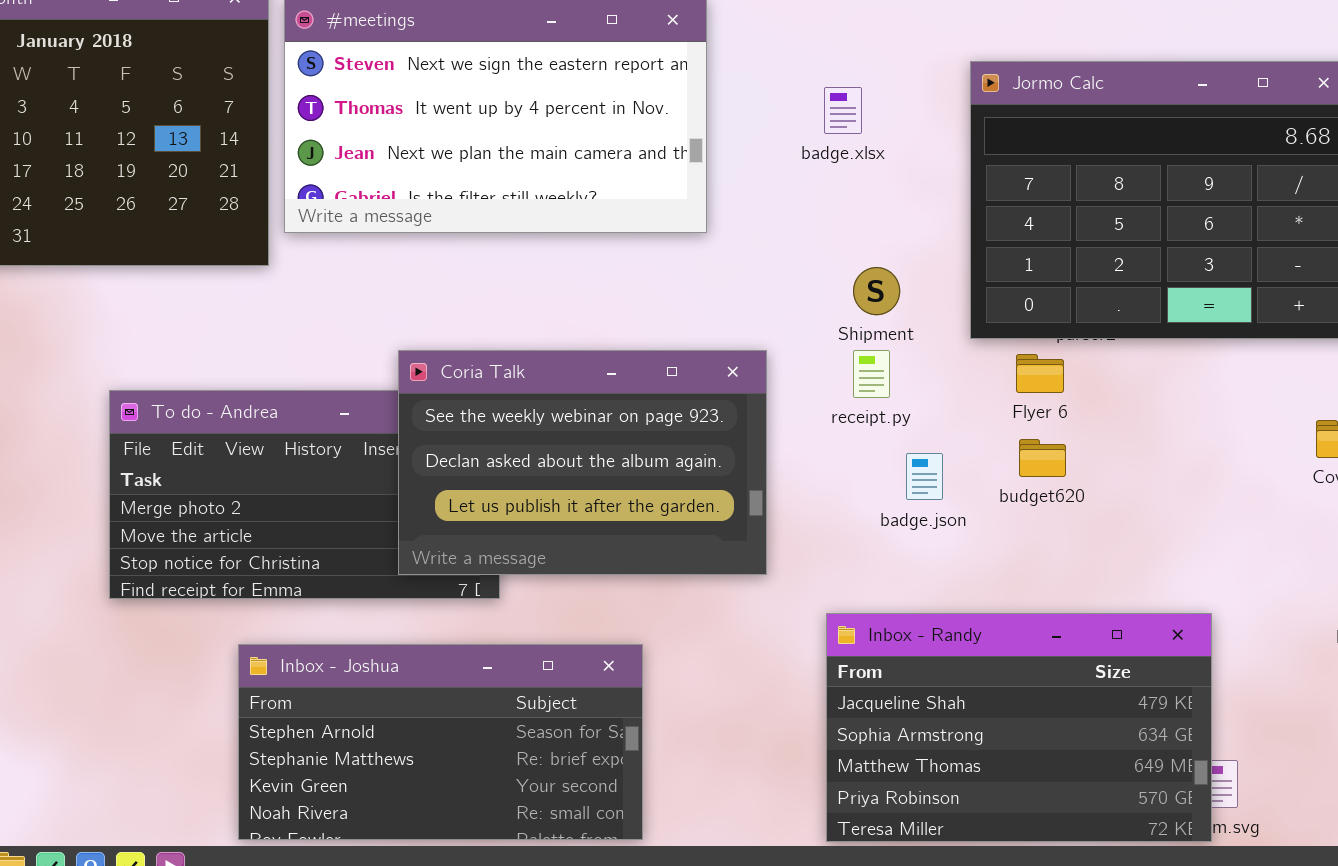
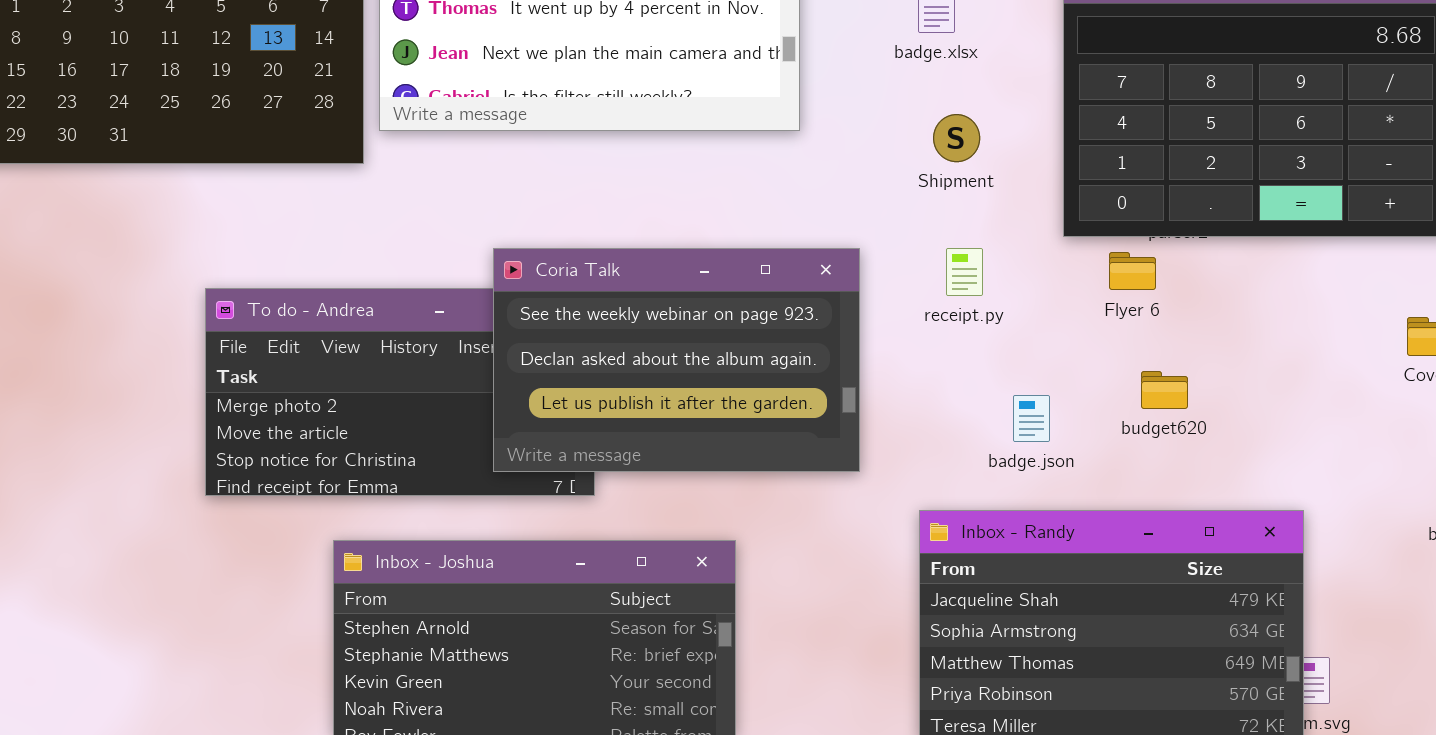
Shipment: [853,267,900,315] -> [933,114,980,162], moved
budget620: [1019,439,1066,477] -> [1141,371,1188,409], moved
badge.json: [906,453,943,500] -> [1013,395,1050,442], moved

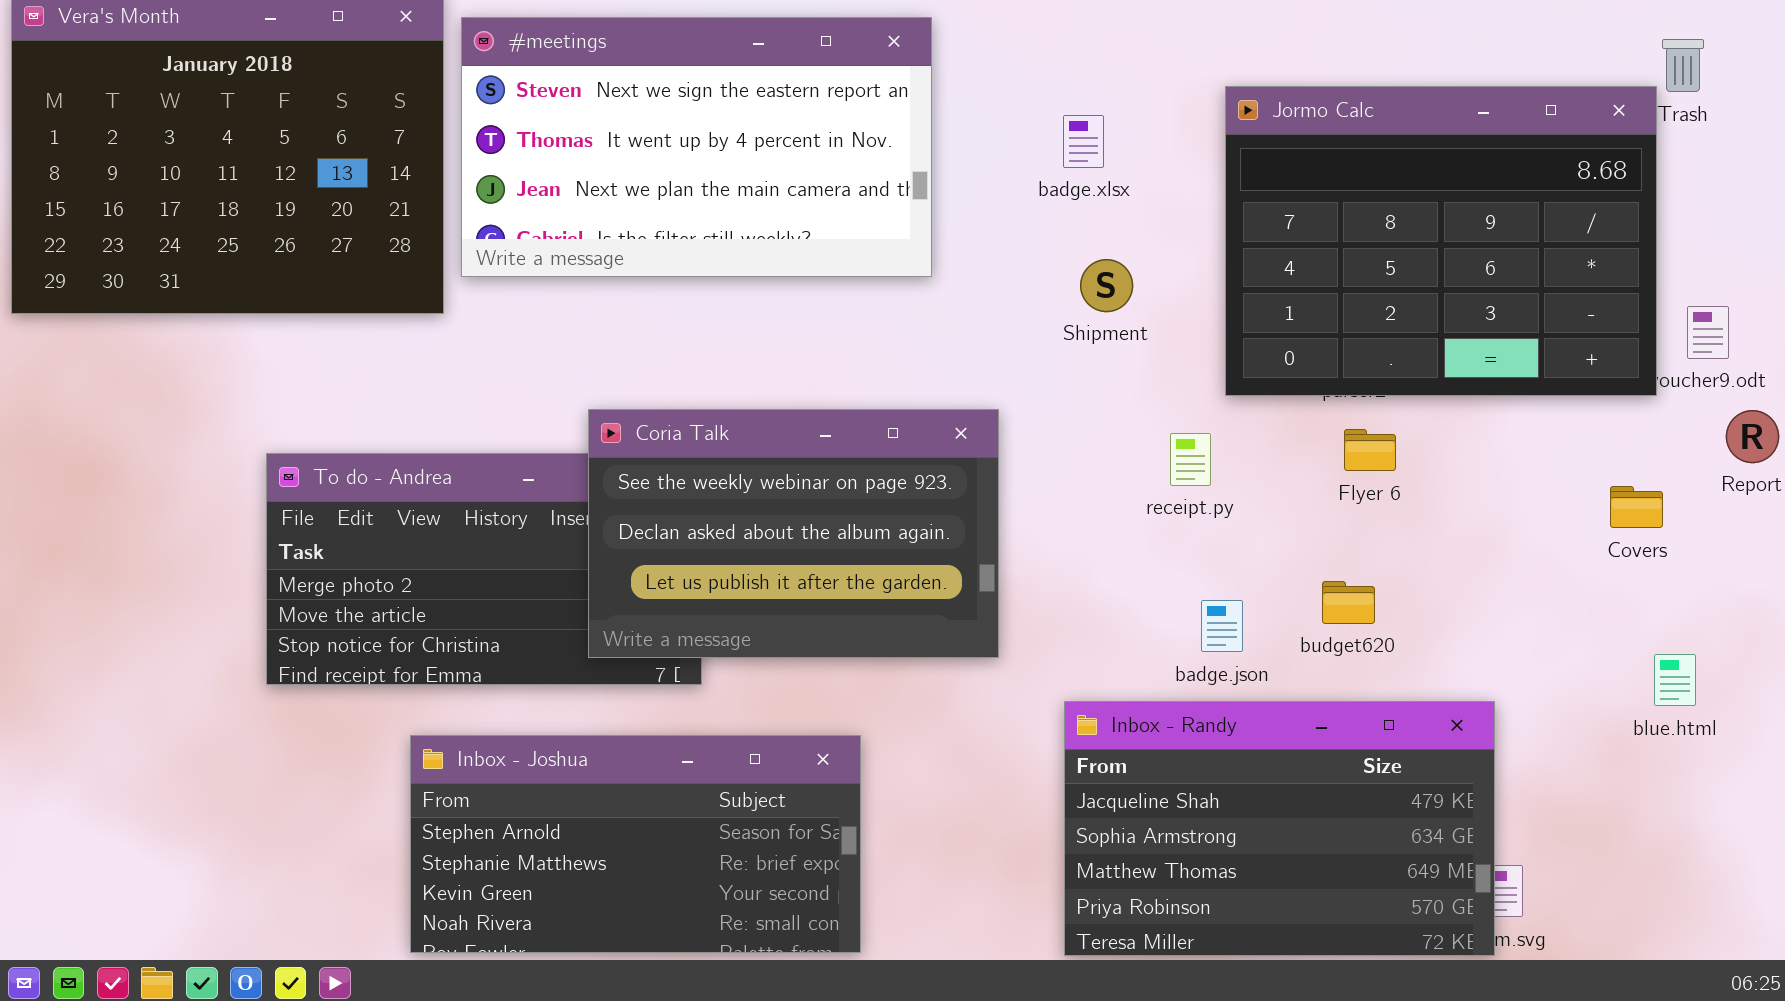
receipt.py: [946,248,983,296] -> [1170,433,1211,486], moved
Flyer 6: [1109,252,1156,290] -> [1344,429,1396,471], moved
budget620: [1141,371,1188,409] -> [1322,581,1375,624], moved
badge.json: [1013,395,1050,442] -> [1201,600,1243,652], moved

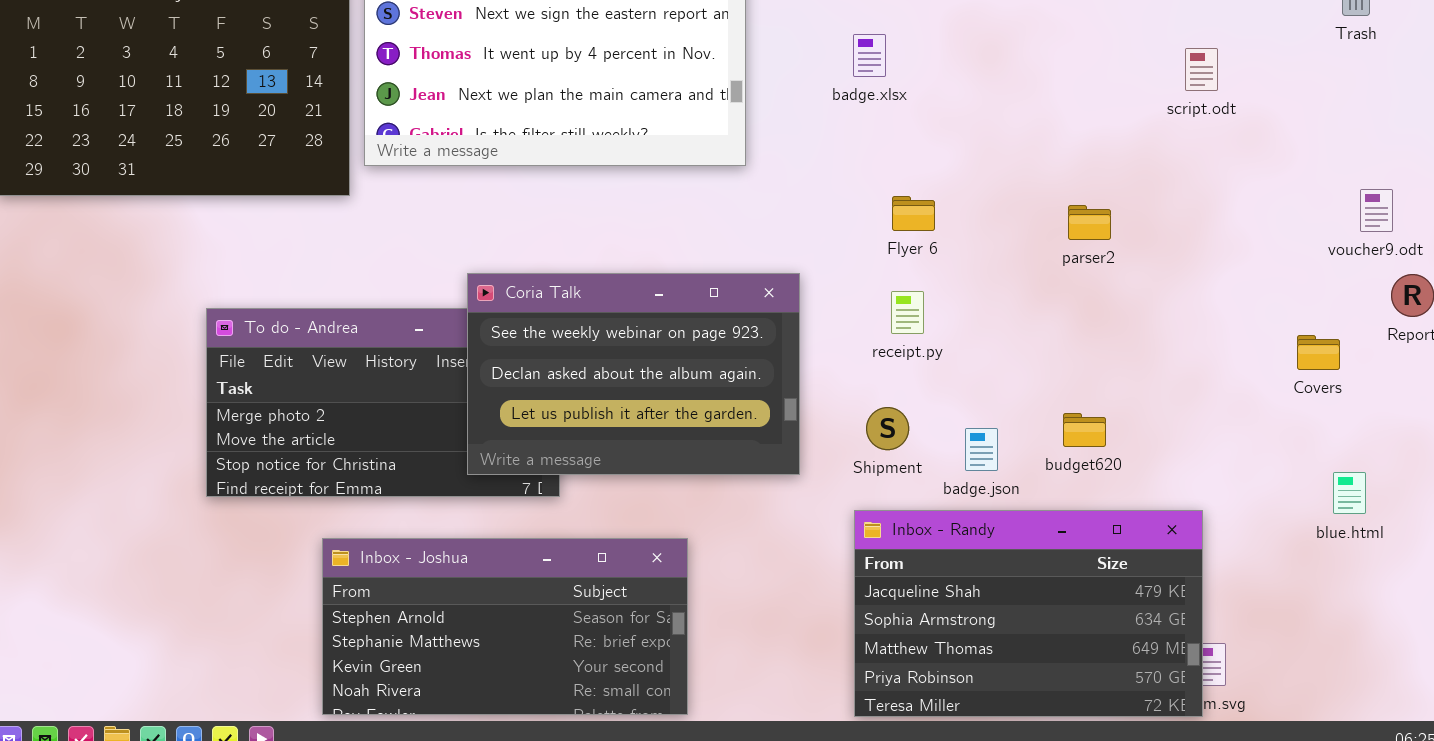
Jormo Calc: [1225,86,1657,396] -> none, closed
Shipment: [1080,259,1133,312] -> [866,407,909,450], moved
Flyer 6: [1344,429,1396,471] -> [892,196,935,231], moved
receipt.py: [1170,433,1211,486] -> [891,291,924,334], moved

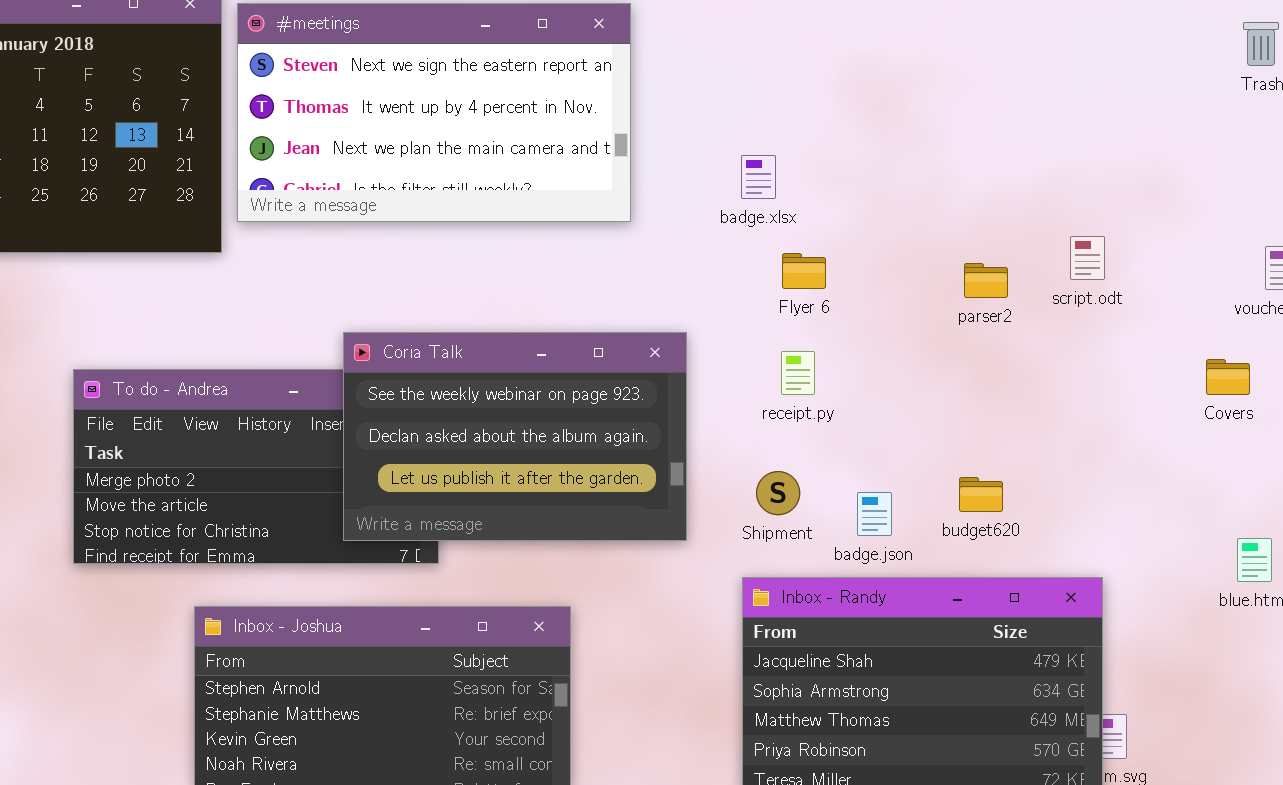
badge.xlsx: [853,34,886,77] -> [741,155,776,199], moved
script.odt: [1185,48,1218,91] -> [1070,236,1105,280], moved
Covers: [1297,335,1340,370] -> [1206,359,1250,395], moved

